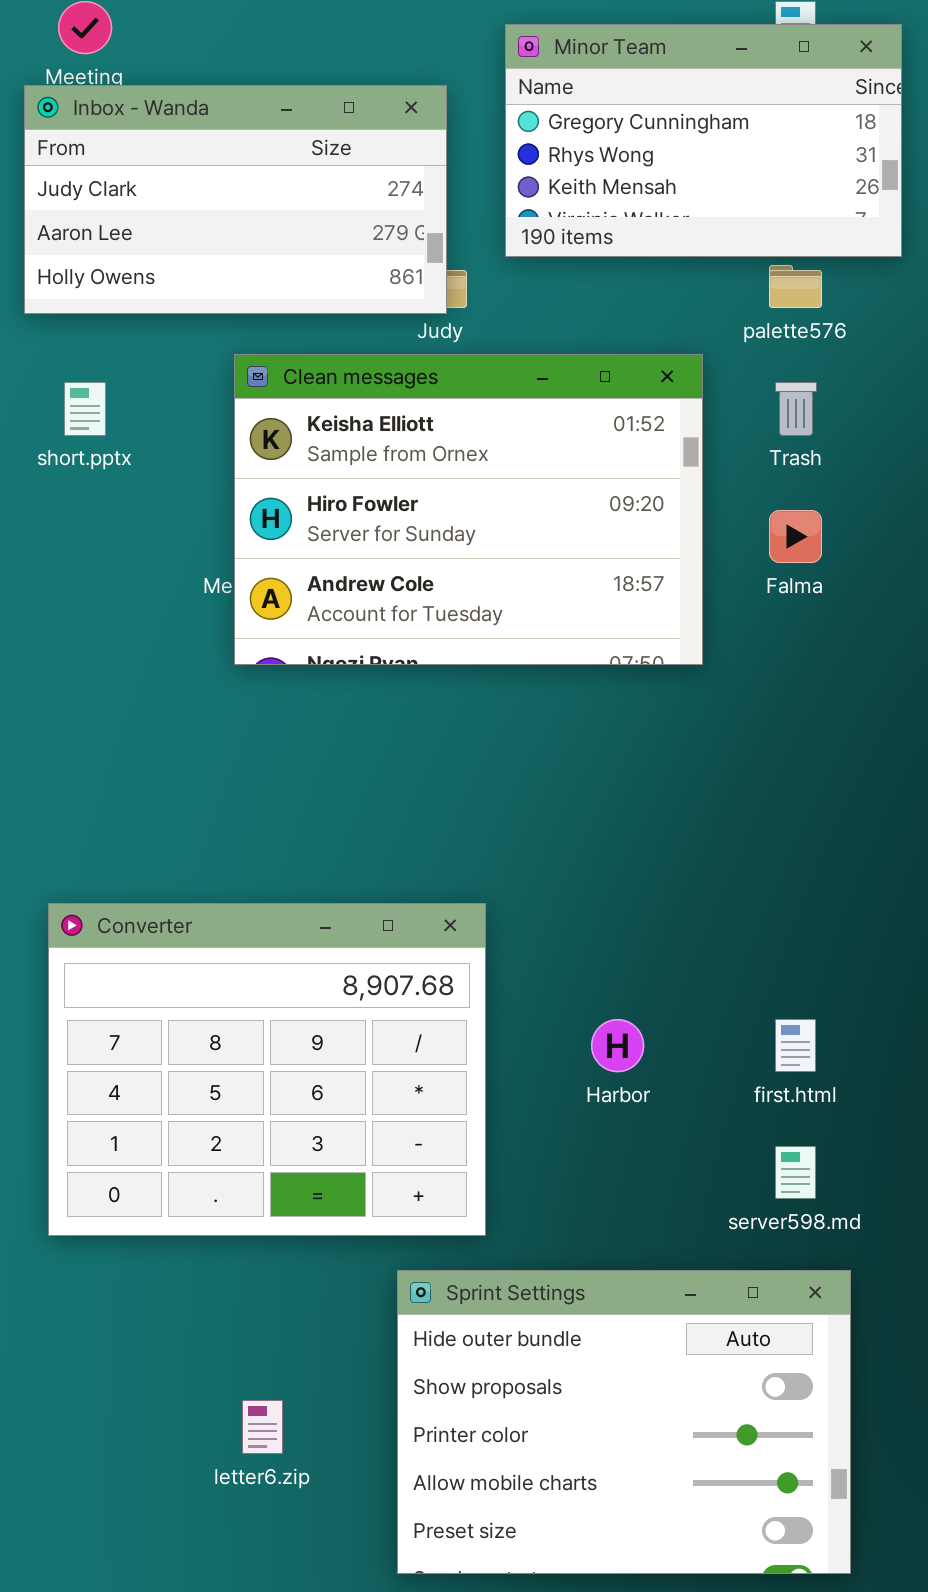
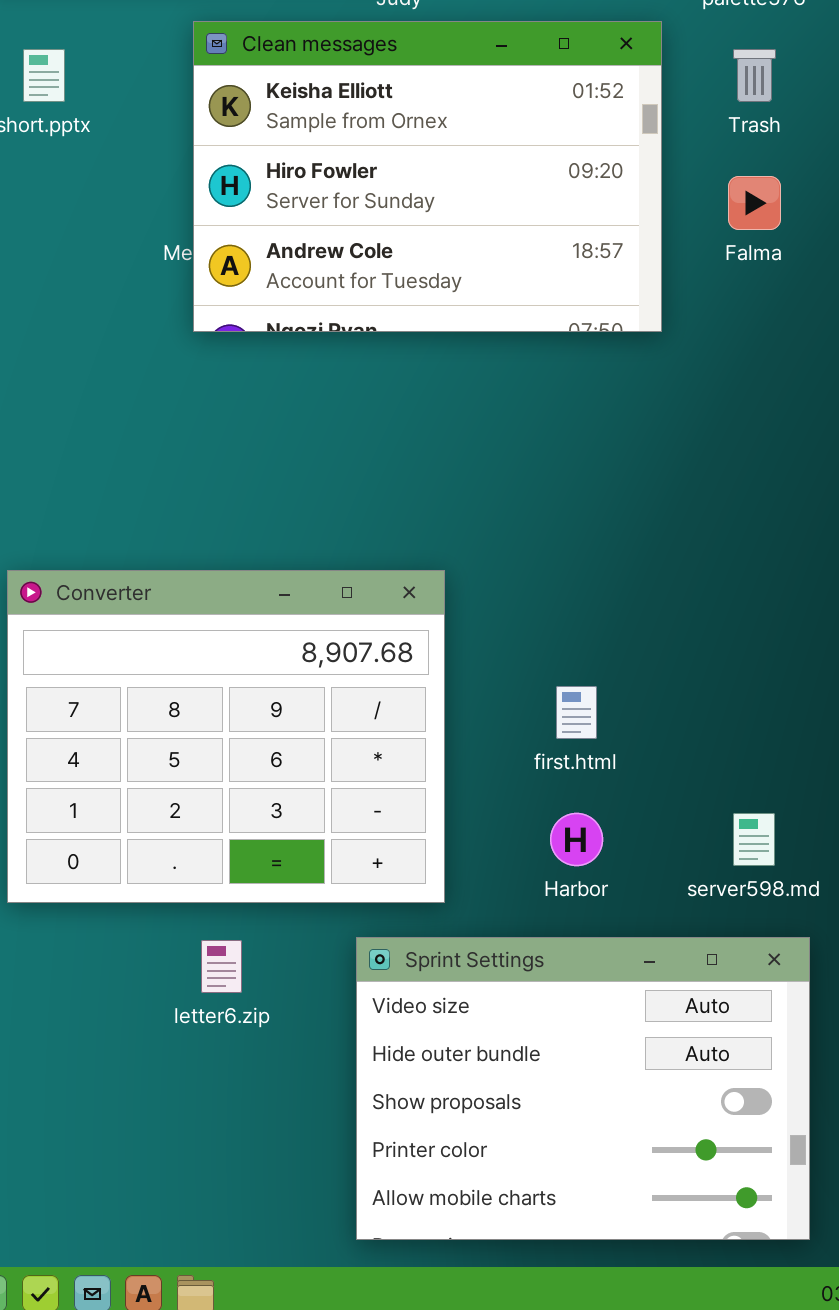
Harbor: [591,1019,644,1072] -> [550,813,603,866], moved
first.html: [775,1019,816,1072] -> [556,686,597,739], moved
Sprint Settings: [397,1270,851,1574] -> [356,937,810,1240], scrolled up 1 row
letter6.zip: [242,1400,283,1454] -> [201,940,242,993], moved

